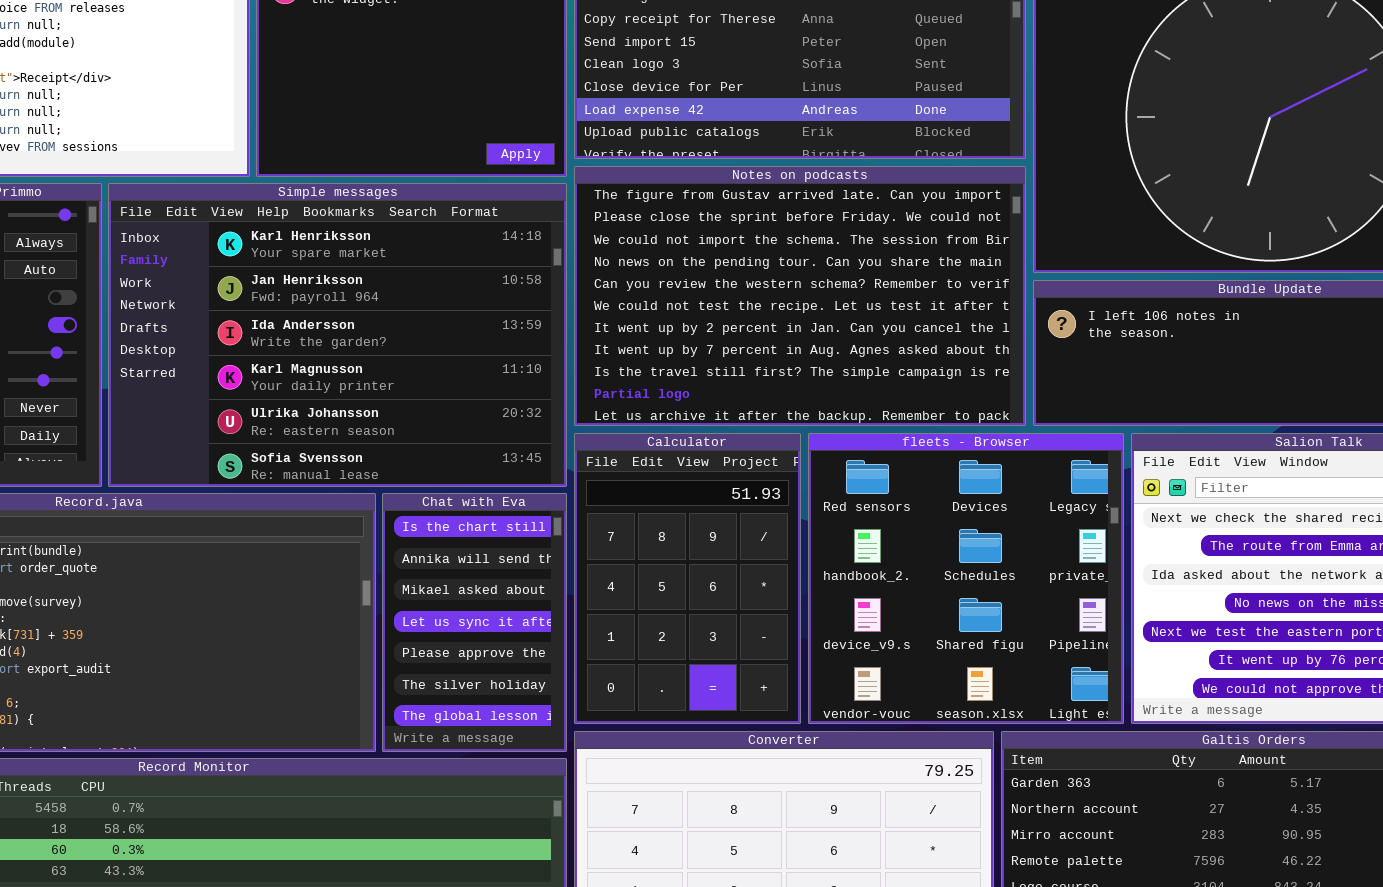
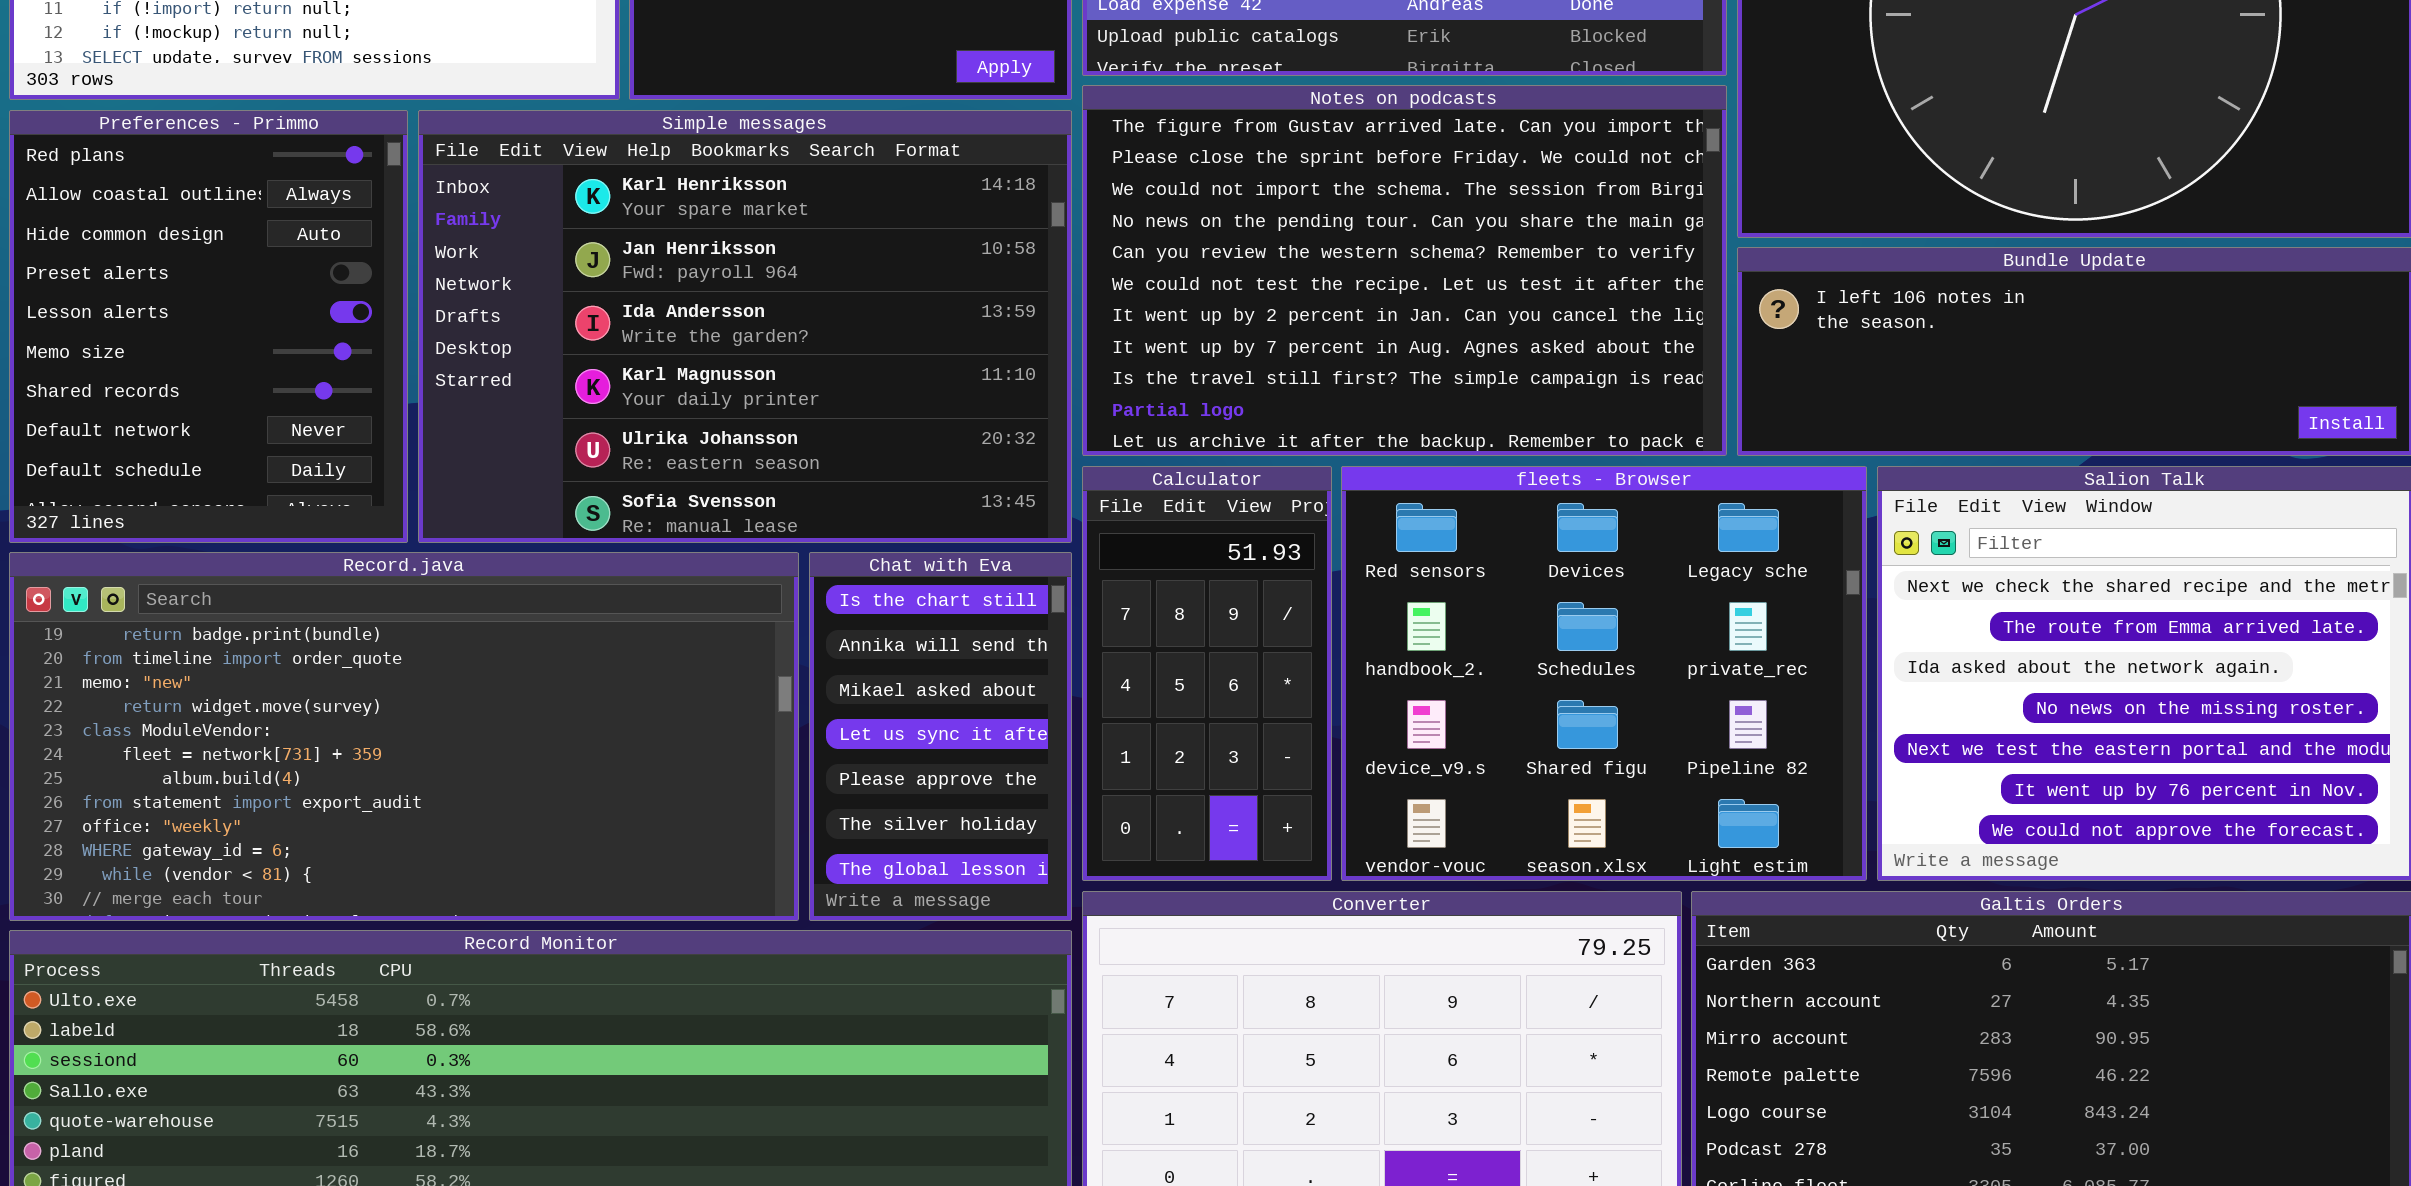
Calculator: [574,433,801,724] -> [1082,466,1332,881], resized
fleets - Browser: [808,433,1124,724] -> [1341,466,1867,881], resized

